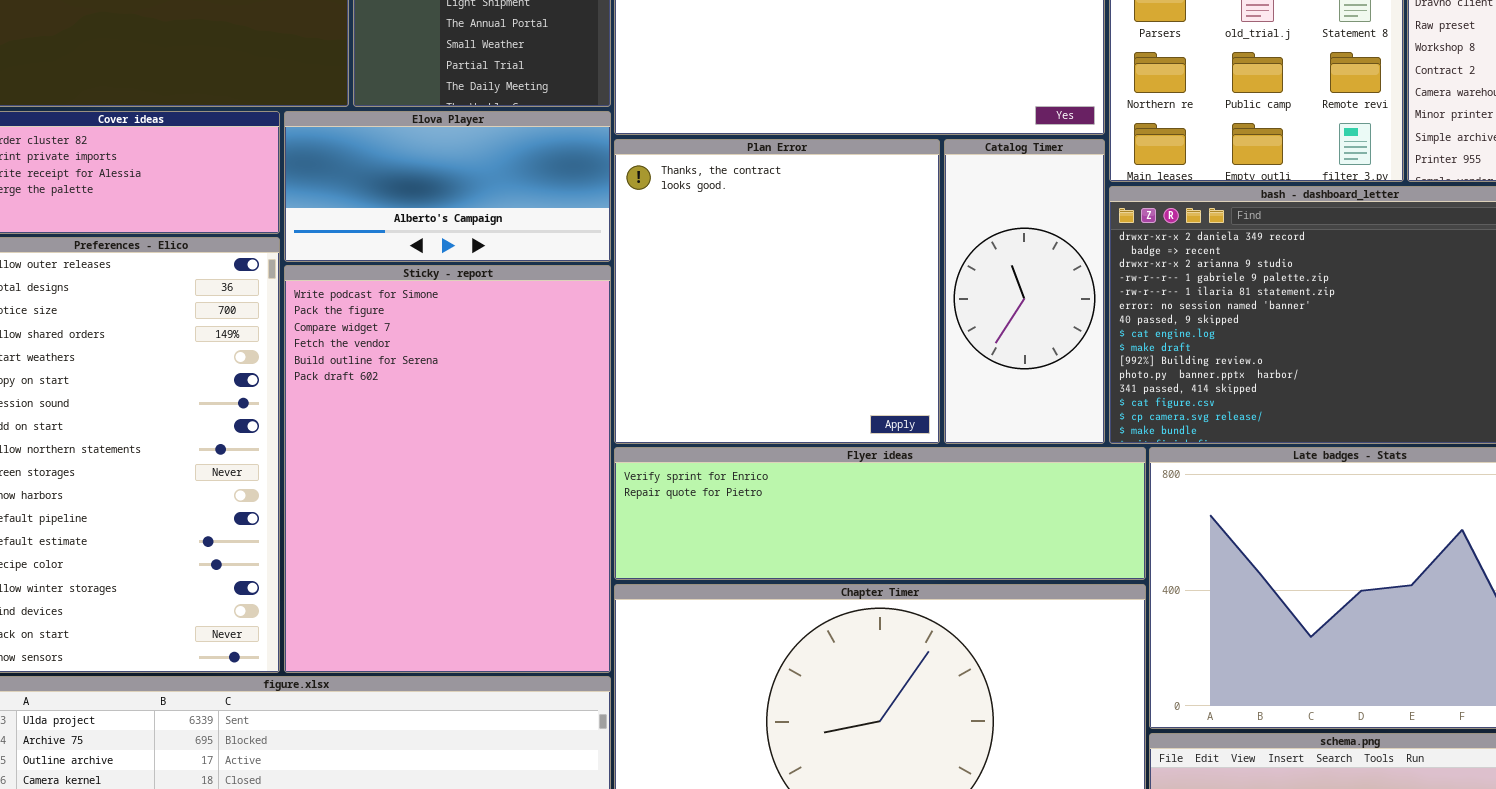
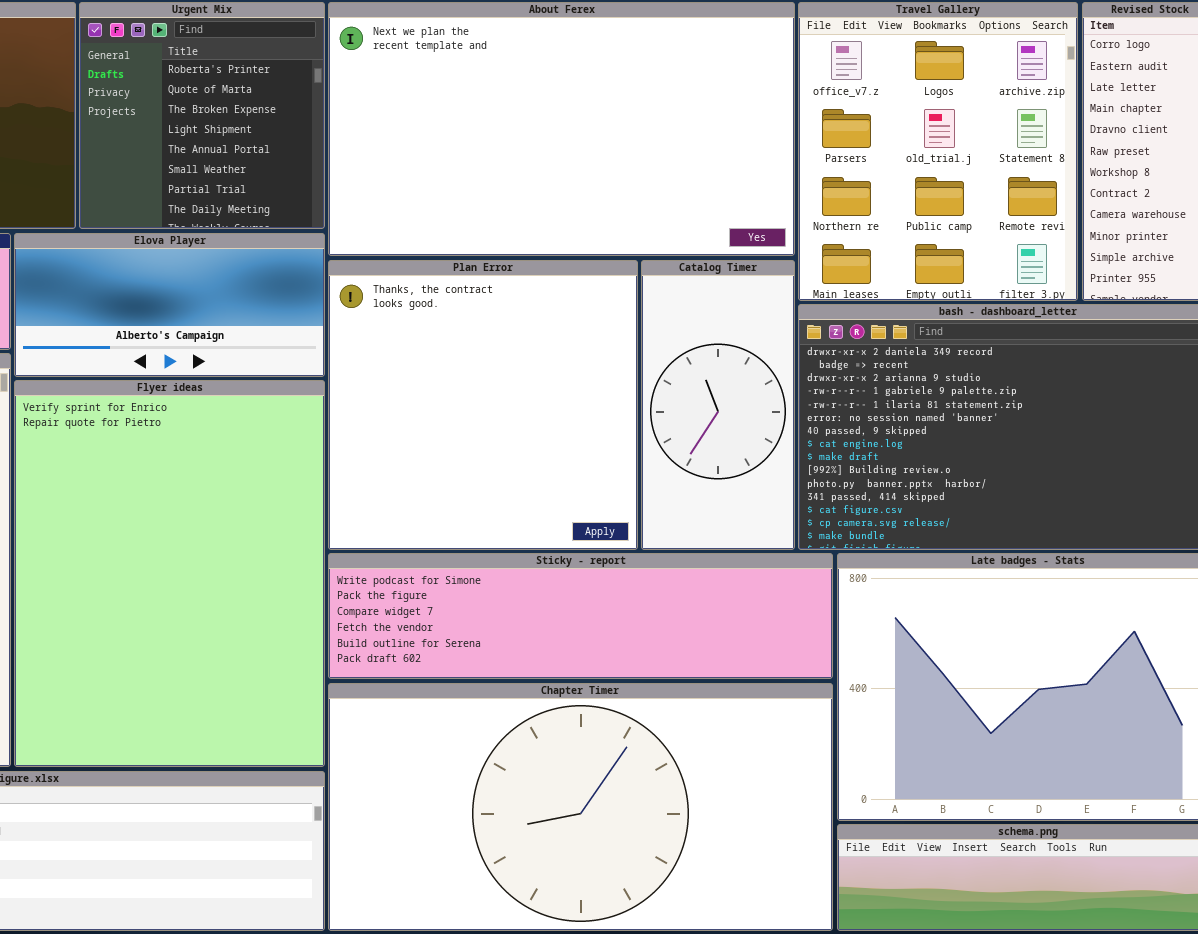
Sticky - report: [284,265,611,673] -> [328,553,833,679], moved, resized
Flyer ideas: [614,447,1146,580] -> [14,380,325,767], moved, resized

